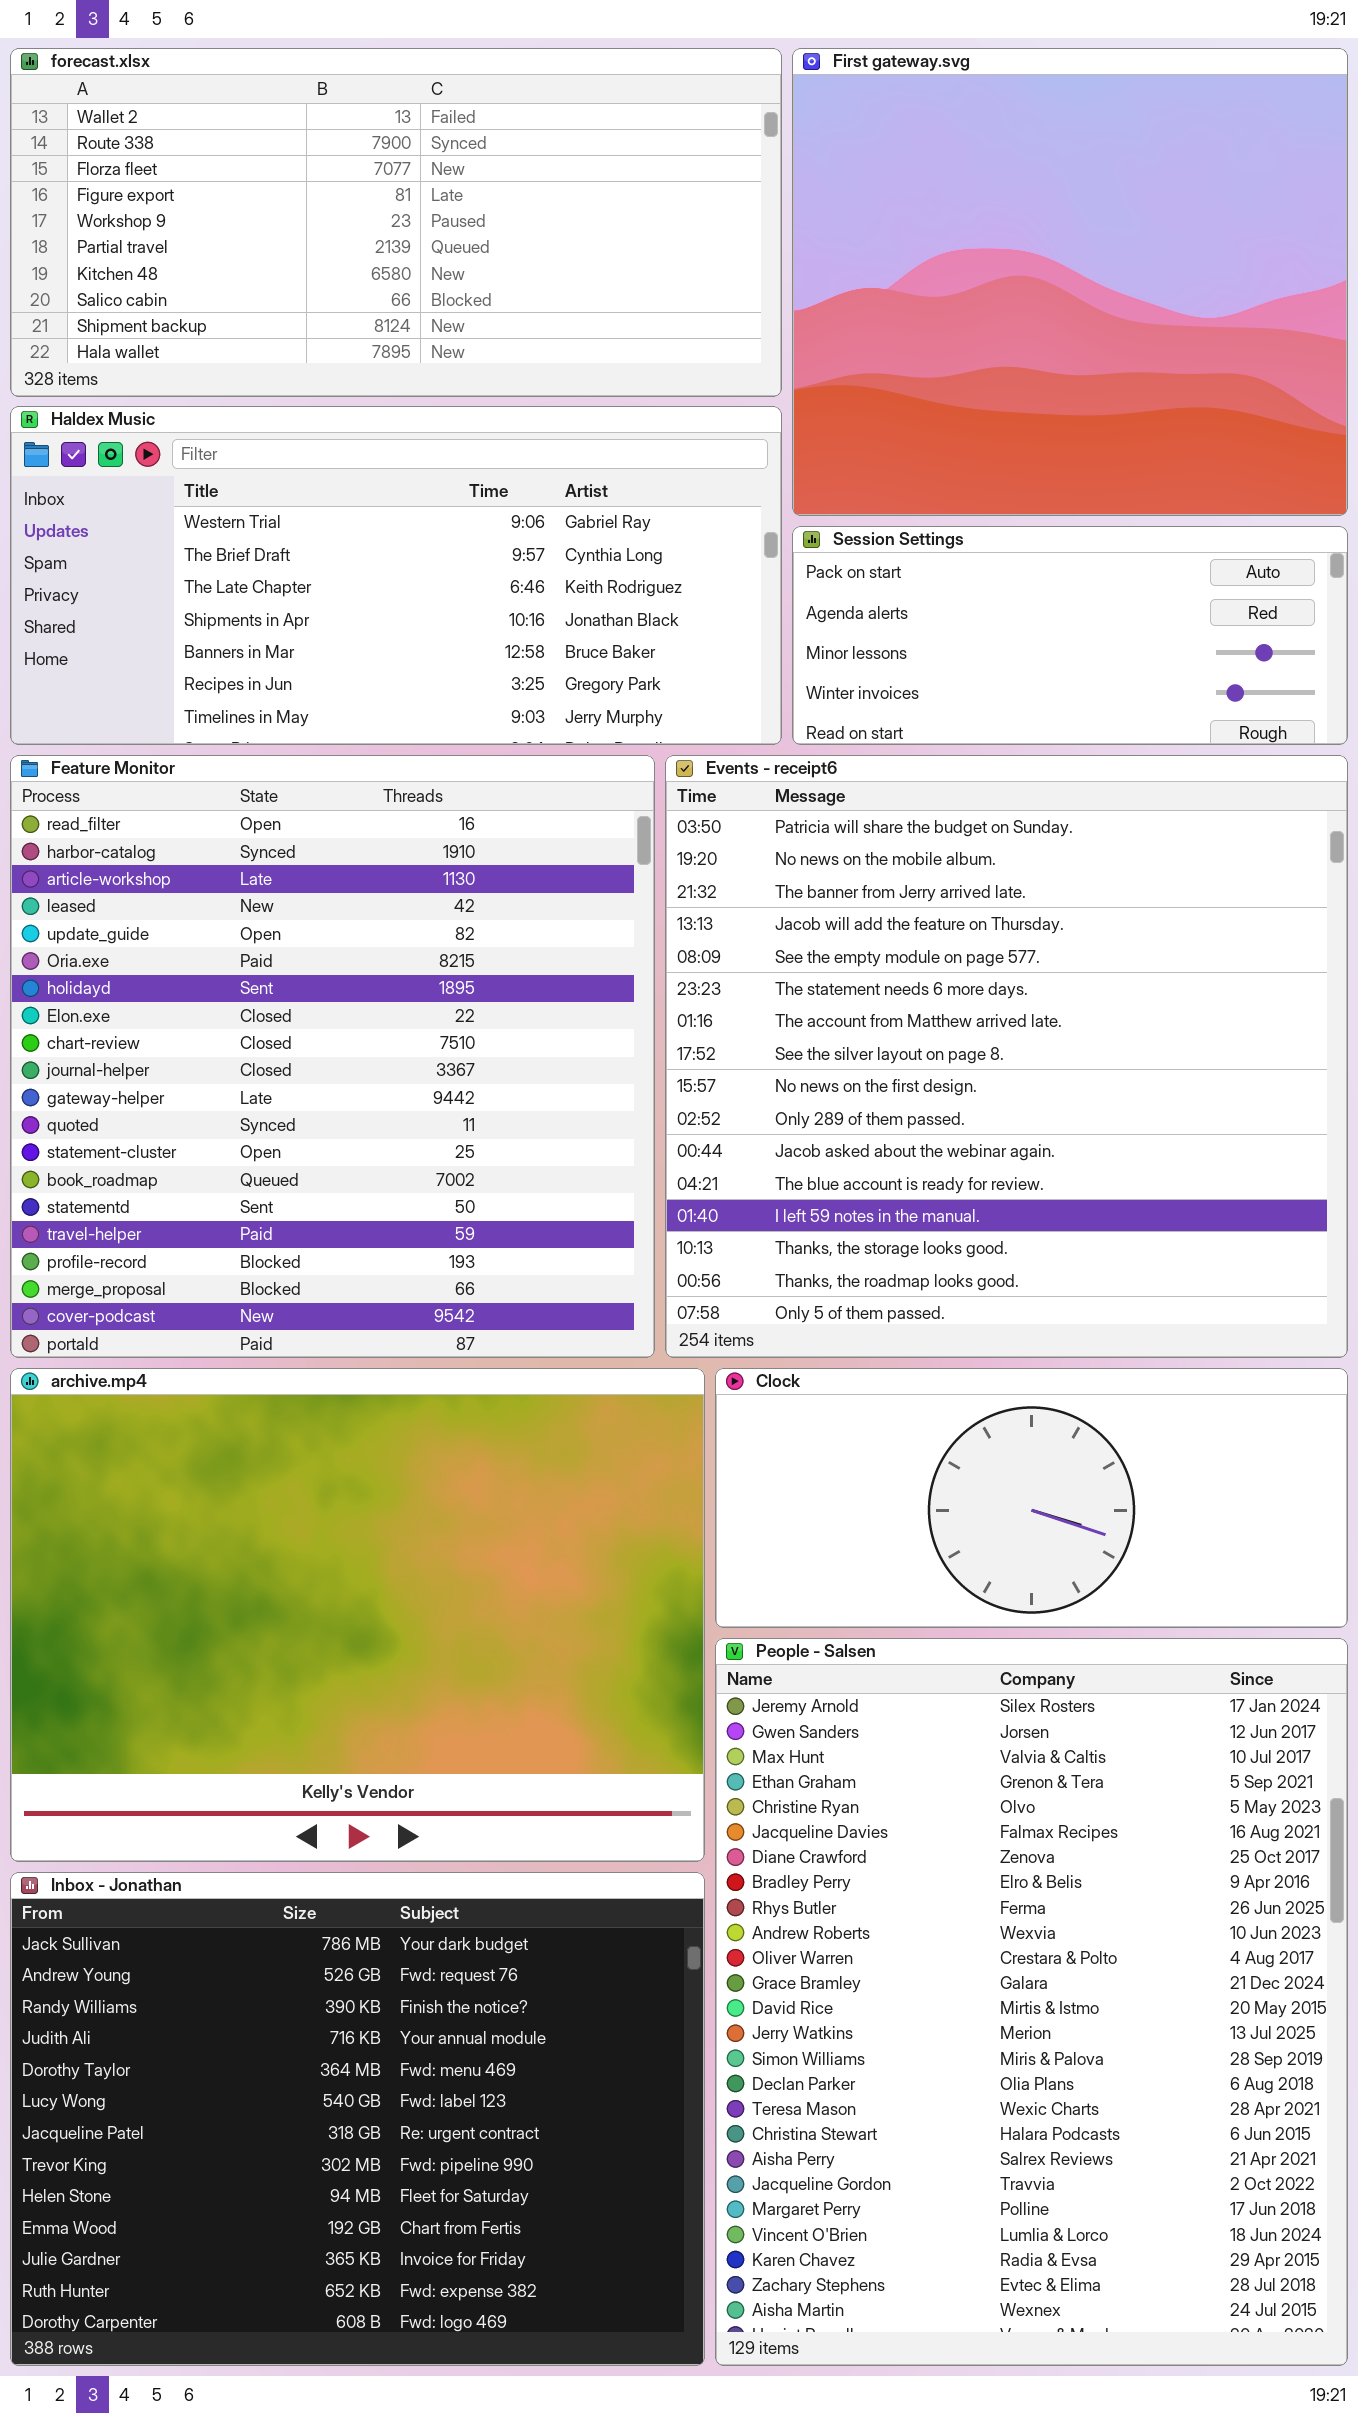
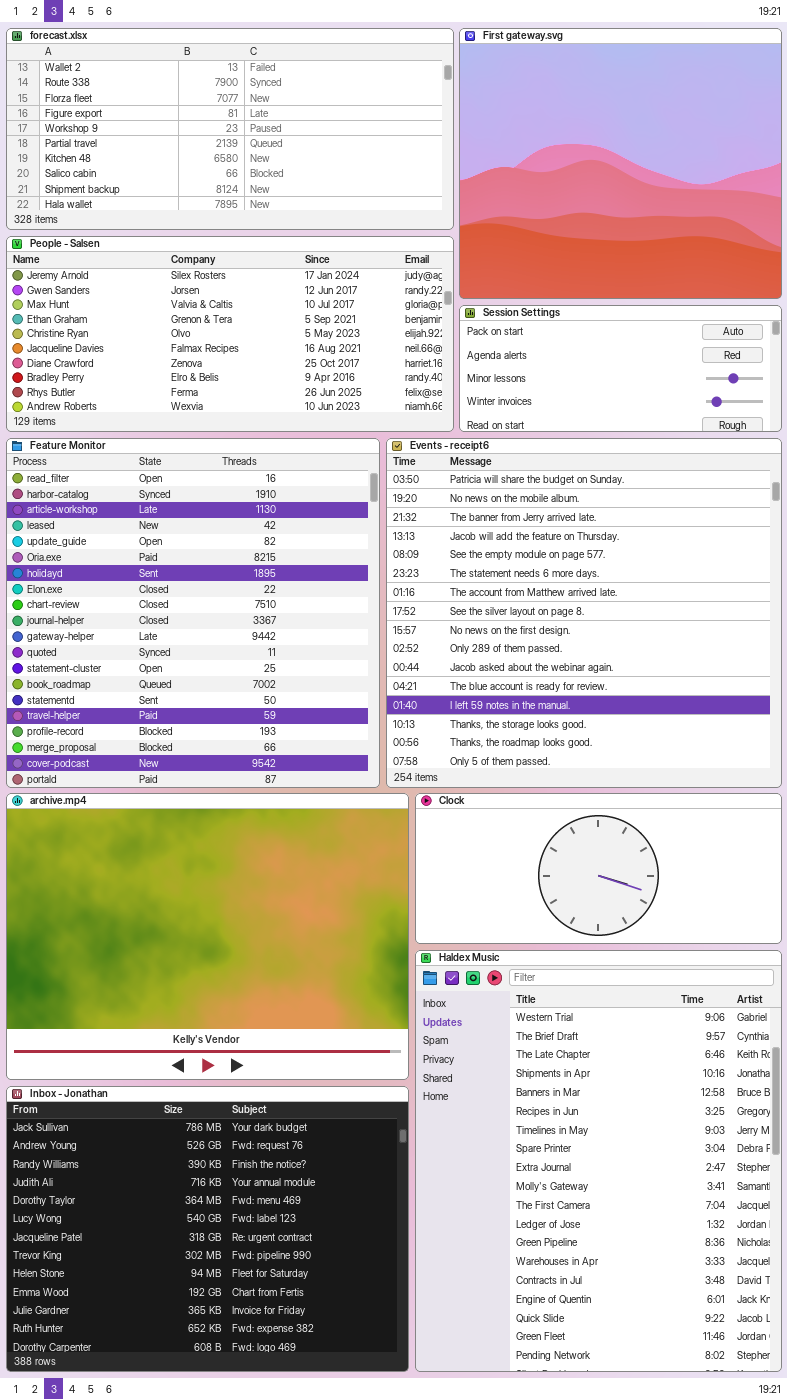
Haldex Music: [10,406,782,745] -> [415,950,782,1372], moved, resized
People - Salsen: [715,1638,1348,2366] -> [6,236,454,432], moved, resized

